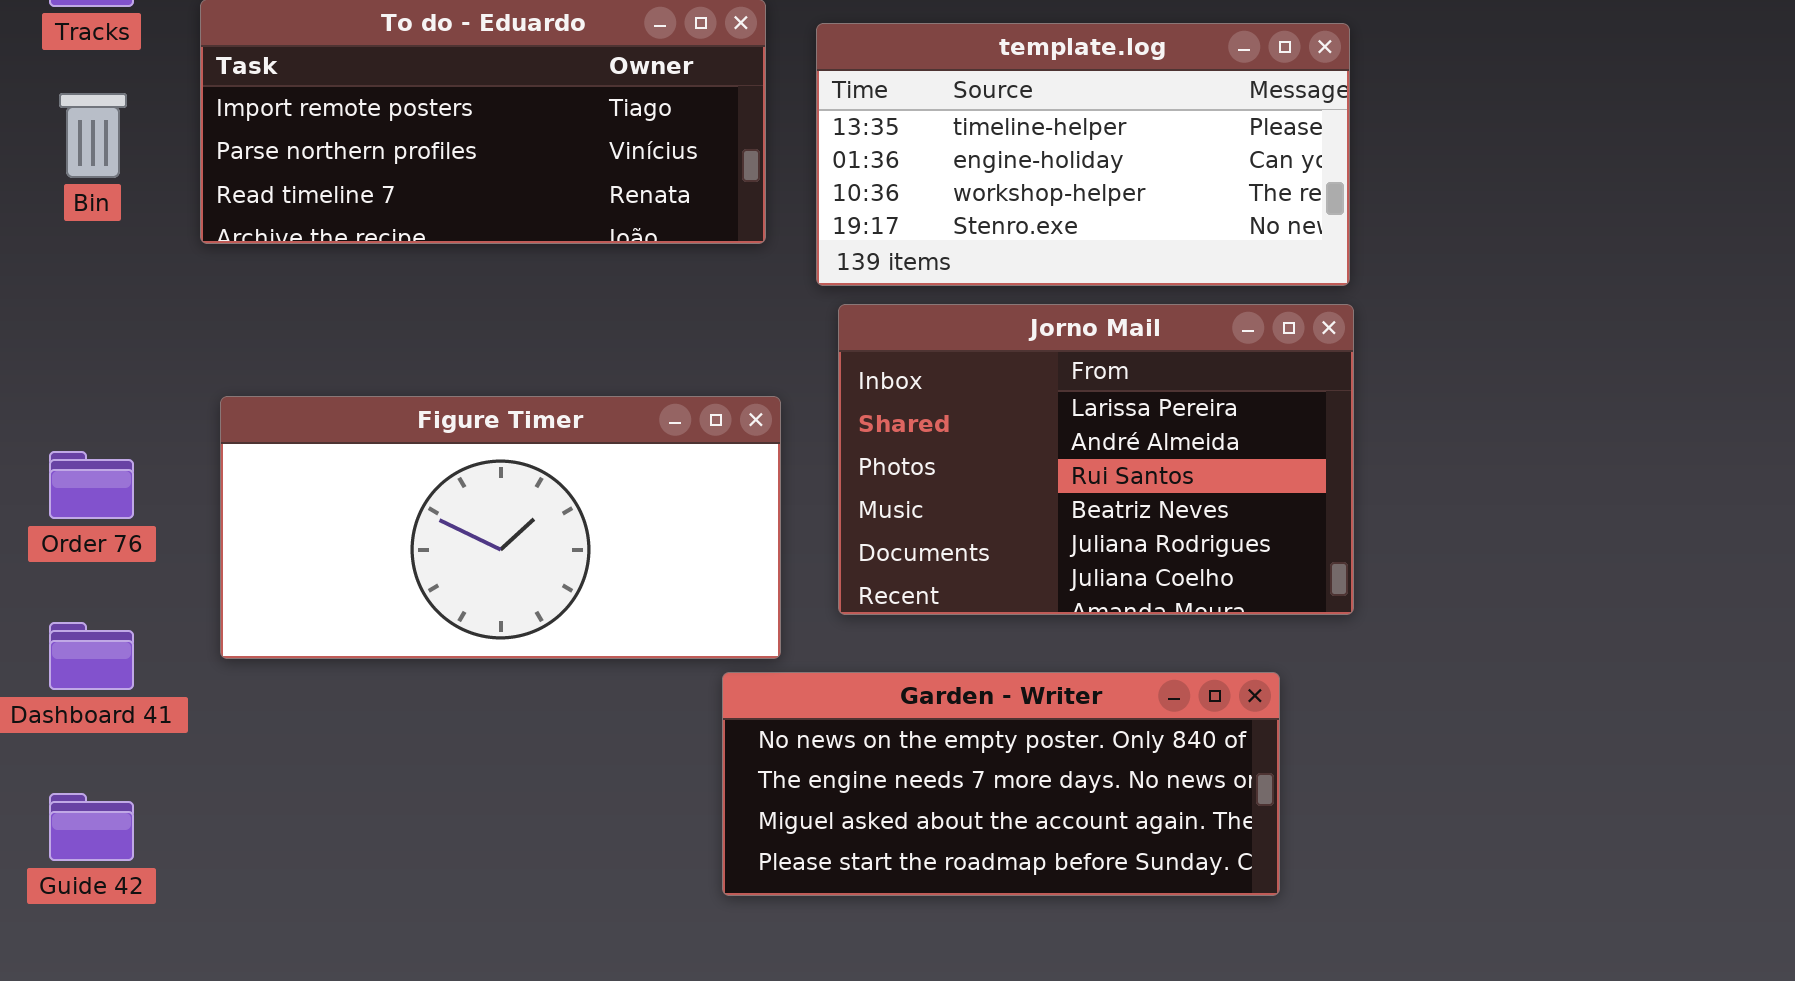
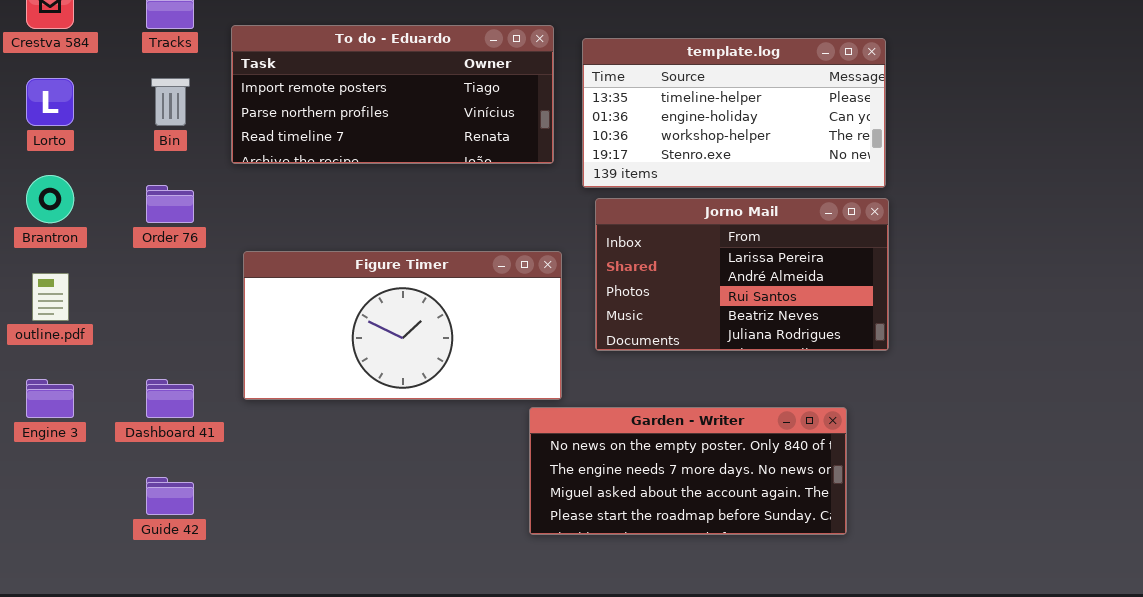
Jorno Mail: [838,304,1354,615] -> [595,198,889,351], resized
Order 76: [49,451,134,519] -> [146,185,194,223], moved

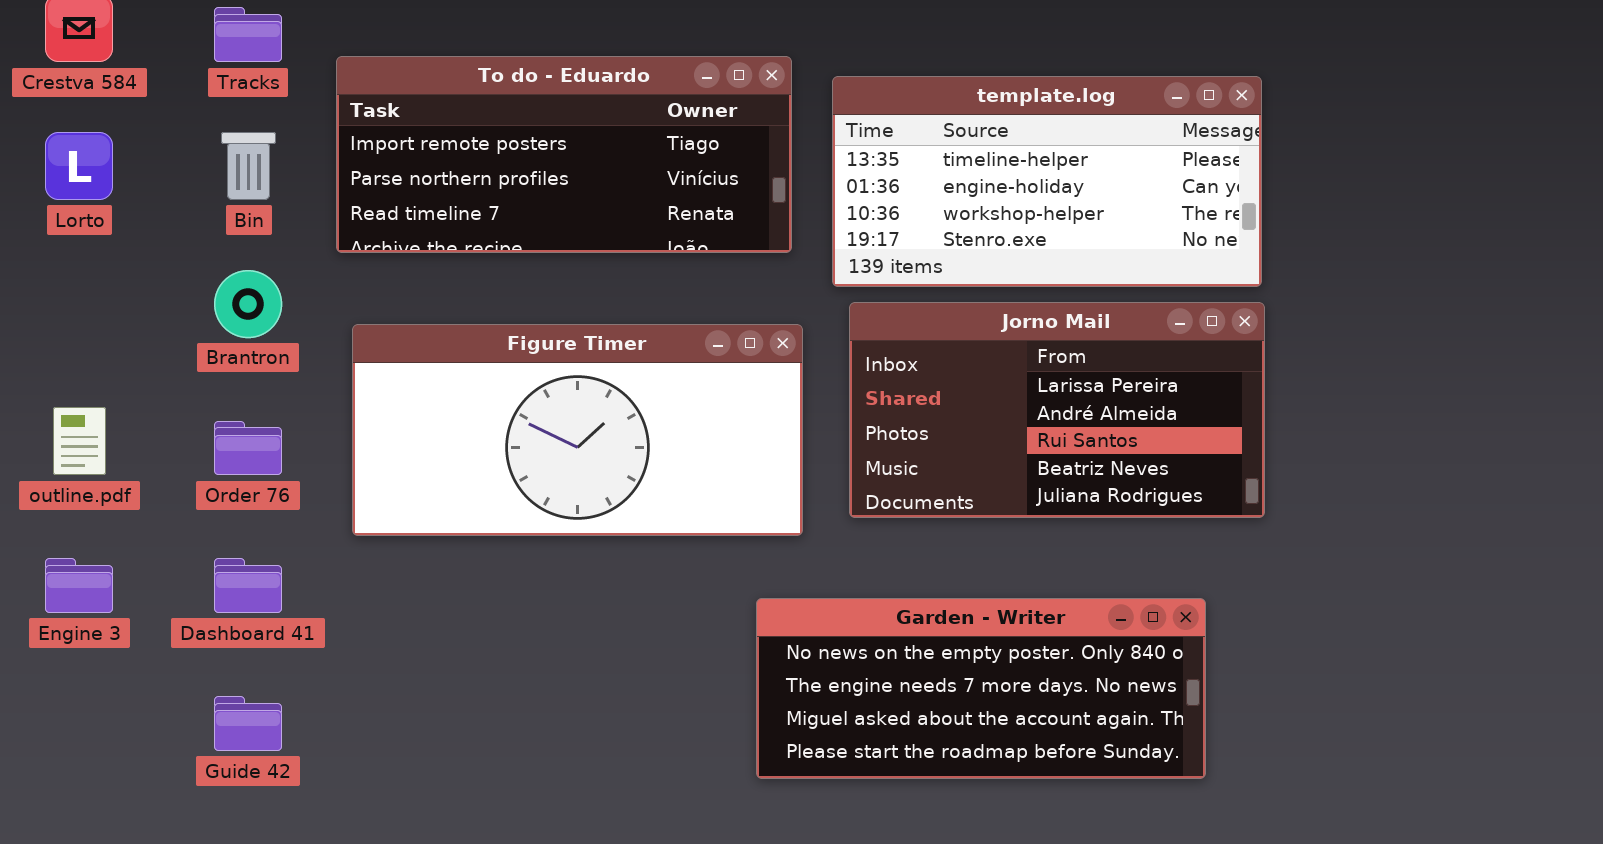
Brantron: [26,175,74,223] -> [214,270,282,338], moved
Order 76: [146,185,194,223] -> [214,421,282,475], moved
Figure Timer: [243,251,562,400] -> [352,324,803,536], moved

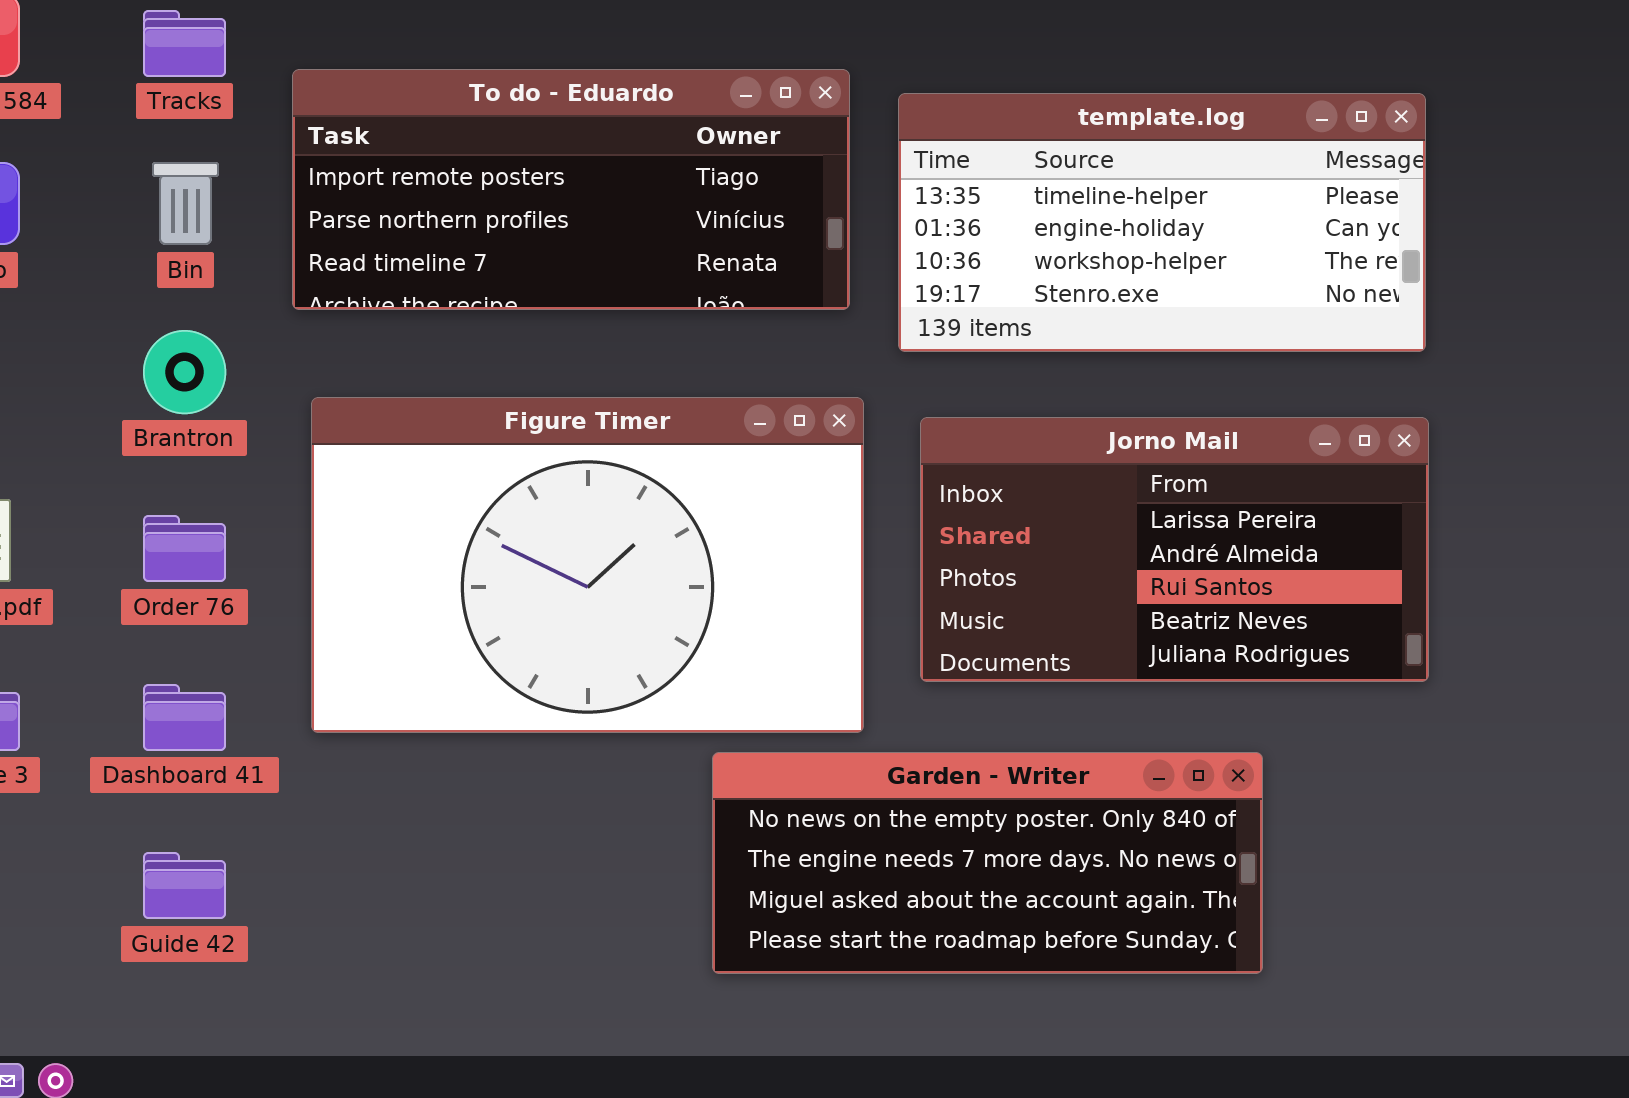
Jorno Mail: [849,302,1265,518] -> [920,417,1429,682], moved
Figure Timer: [352,324,803,536] -> [311,397,864,733], resized
Garden - Writer: [756,598,1206,779] -> [712,752,1263,974], moved

